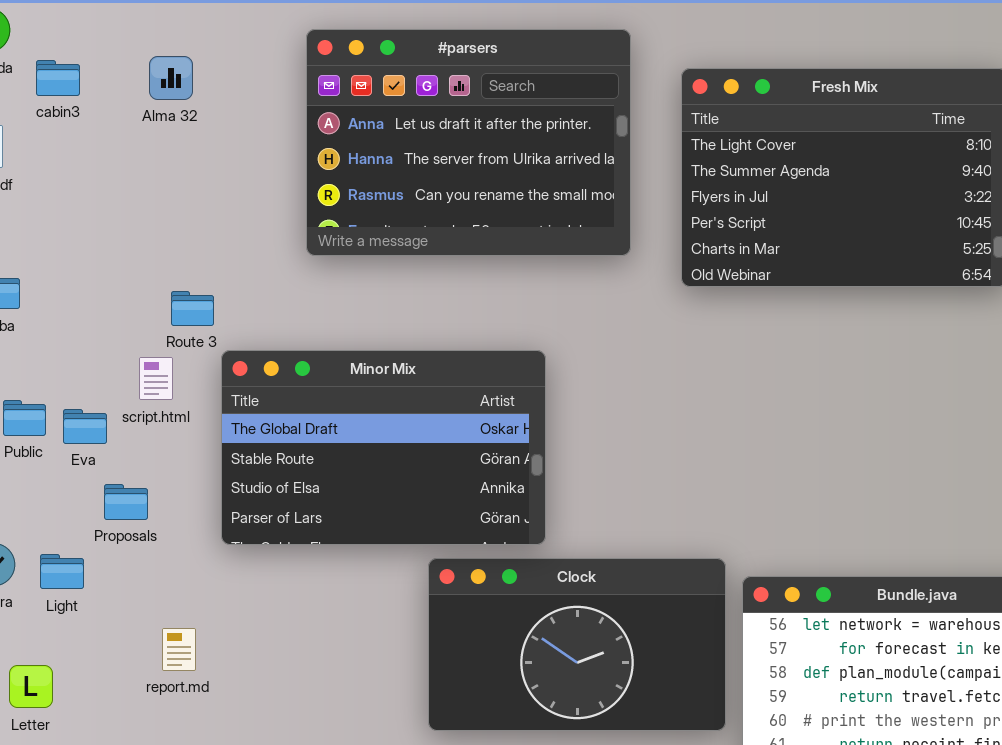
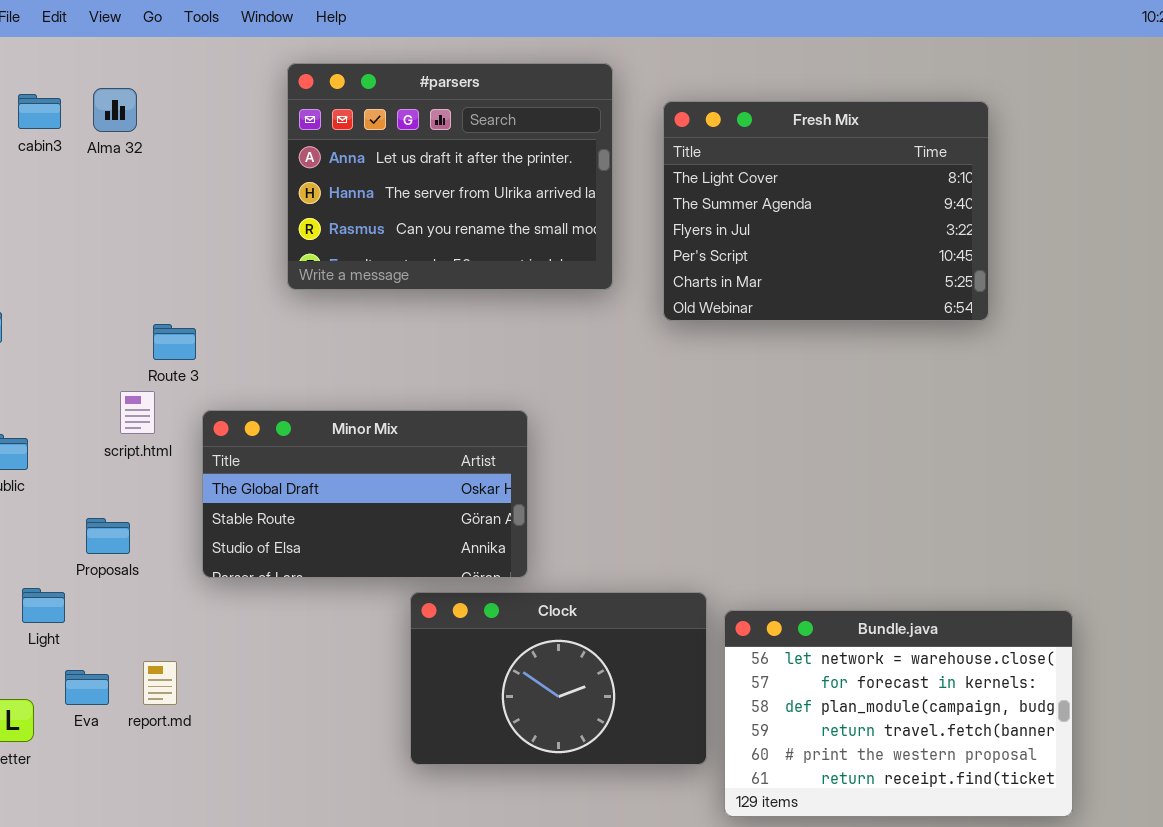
Alma 32: [149,56,193,100] -> [93,88,137,132], moved
Minor Mix: [221,350,546,545] -> [202,410,528,578], resized
Eva: [63,409,107,444] -> [65,670,109,705], moved

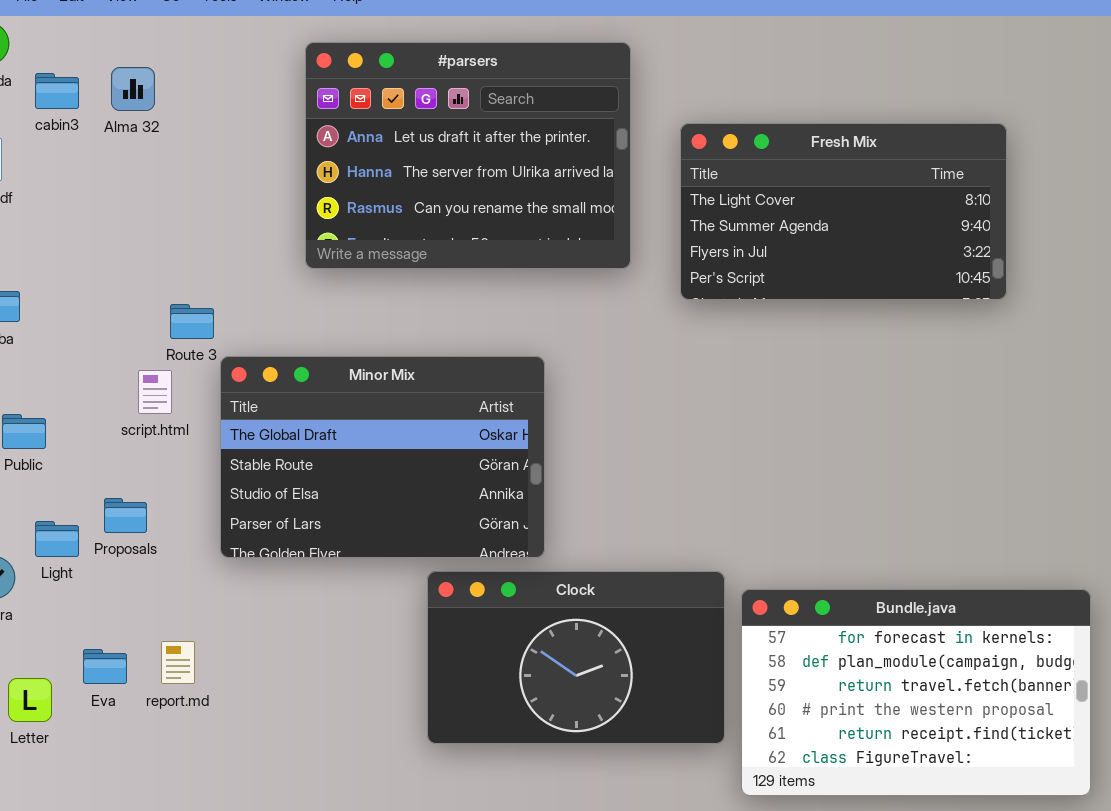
Fresh Mix: [663,101,989,321] -> [680,123,1007,300], resized
Minor Mix: [202,410,528,578] -> [220,356,545,558], resized
Light: [22,588,65,623] -> [35,521,79,557], moved
Bundle.java: [724,610,1073,817] -> [741,589,1091,796], scrolled down 1 row

